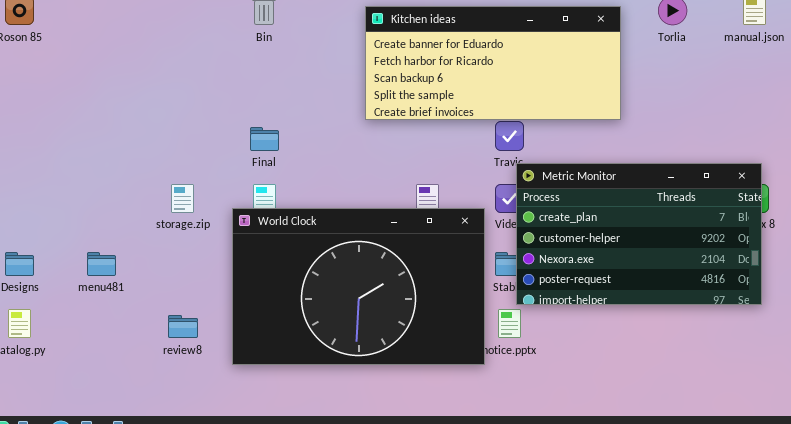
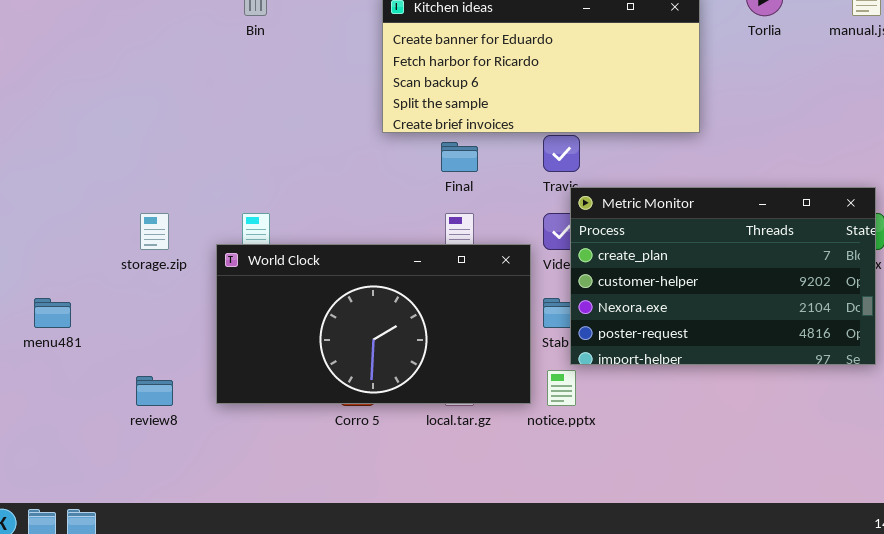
Final: [250,127,279,151] -> [441,142,478,172], moved
World Clock: [232,208,485,365] -> [216,244,531,404], resized

